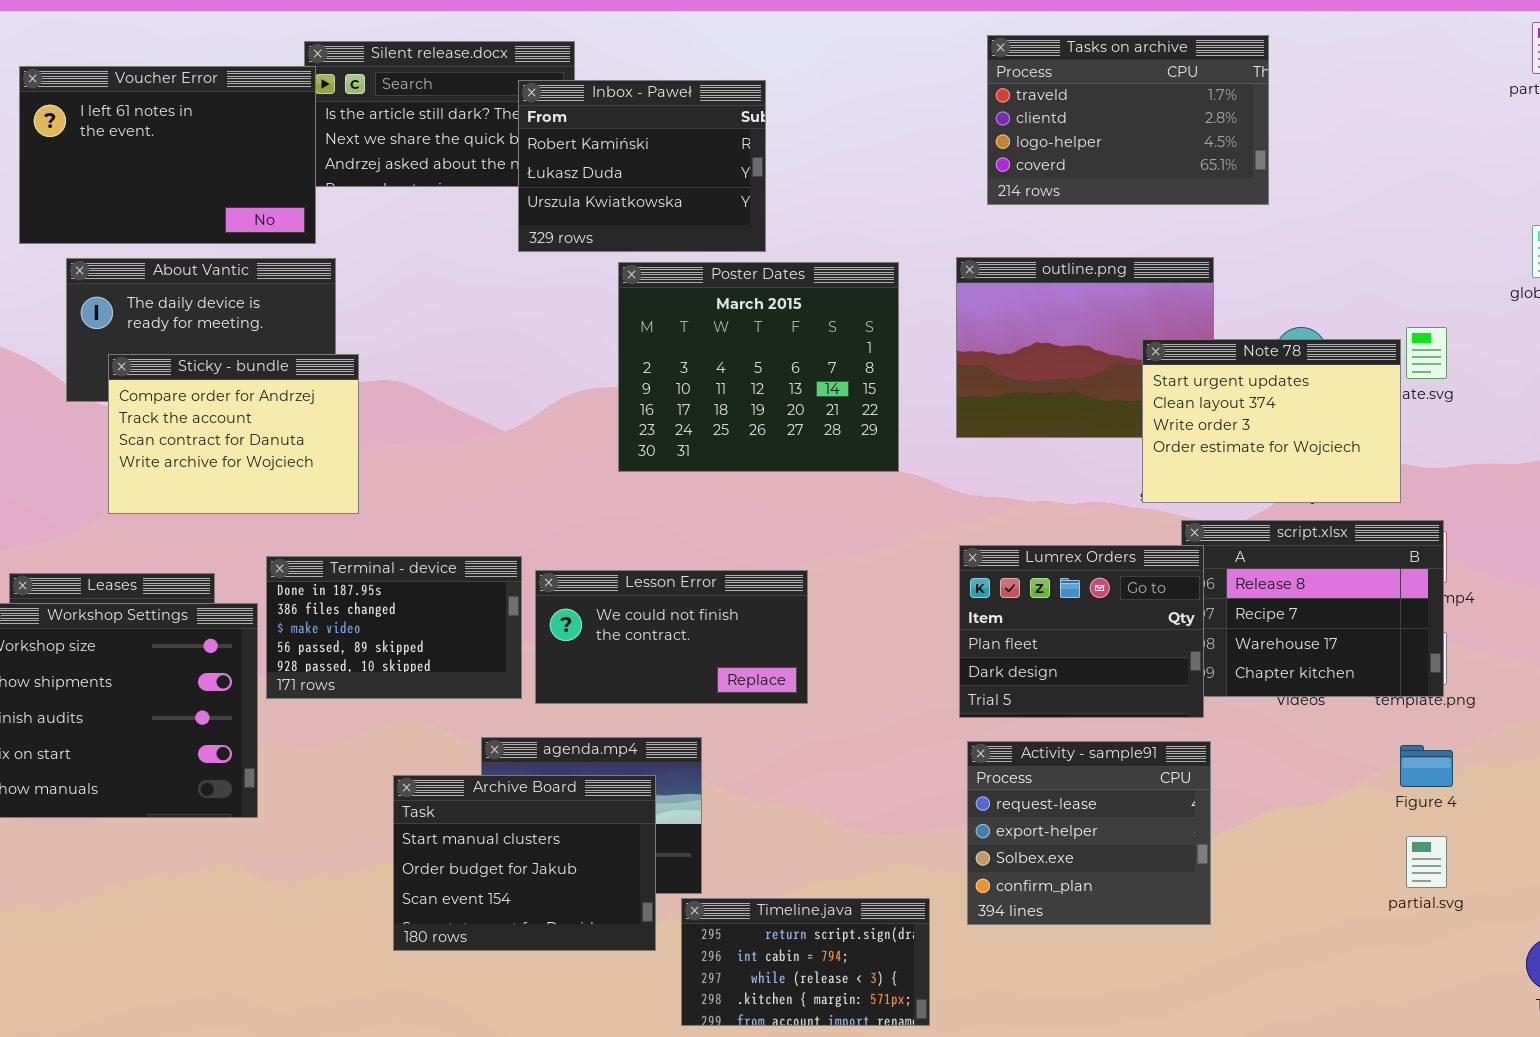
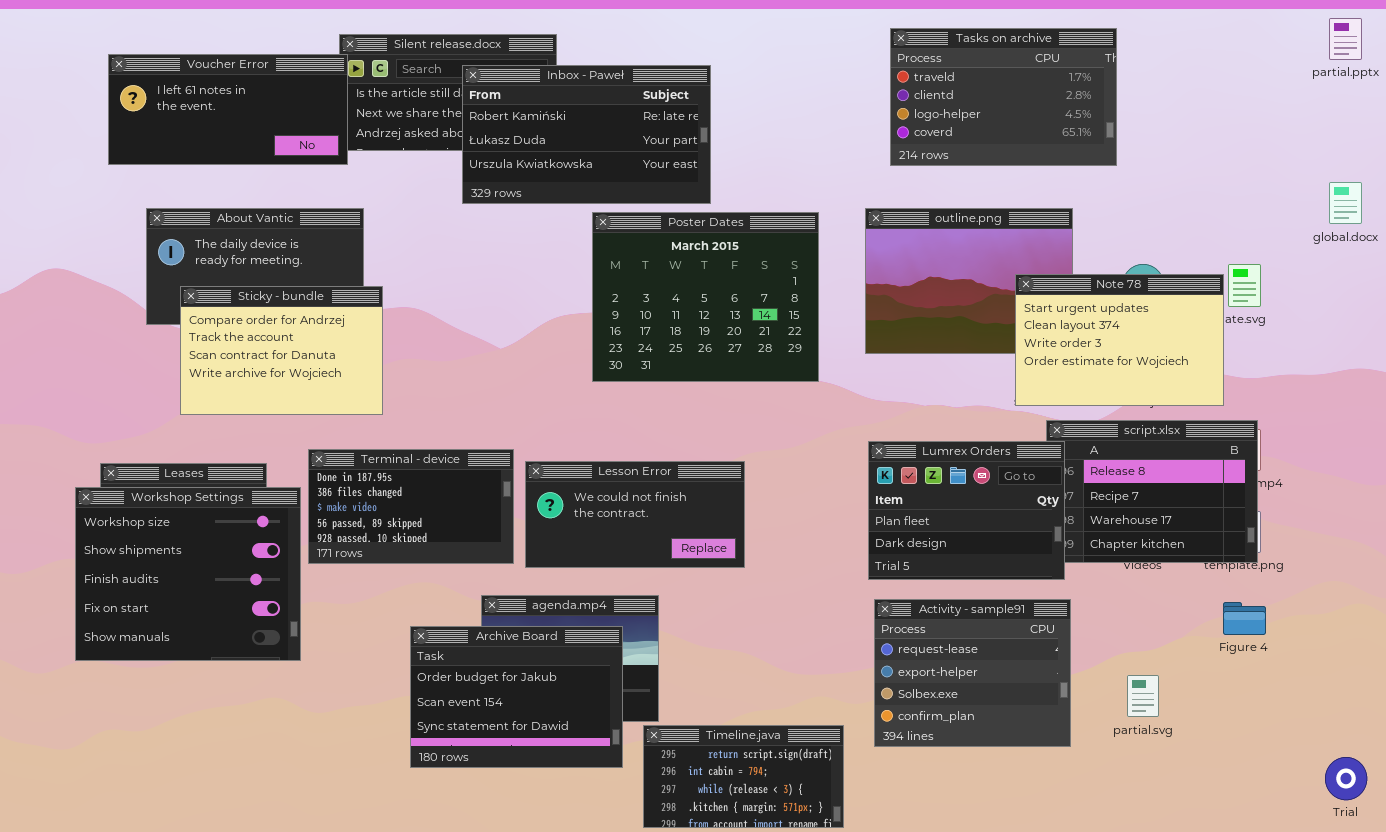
Voucher Error: [19,66,316,244] -> [108,54,348,165], resized
Inbox - Paweł: [518,80,766,252] -> [462,65,711,204], resized
Archive Board: [393,775,656,951] -> [410,626,623,768], scrolled down 1 row
partial.svg: [1406,836,1447,888] -> [1127,675,1159,717], moved

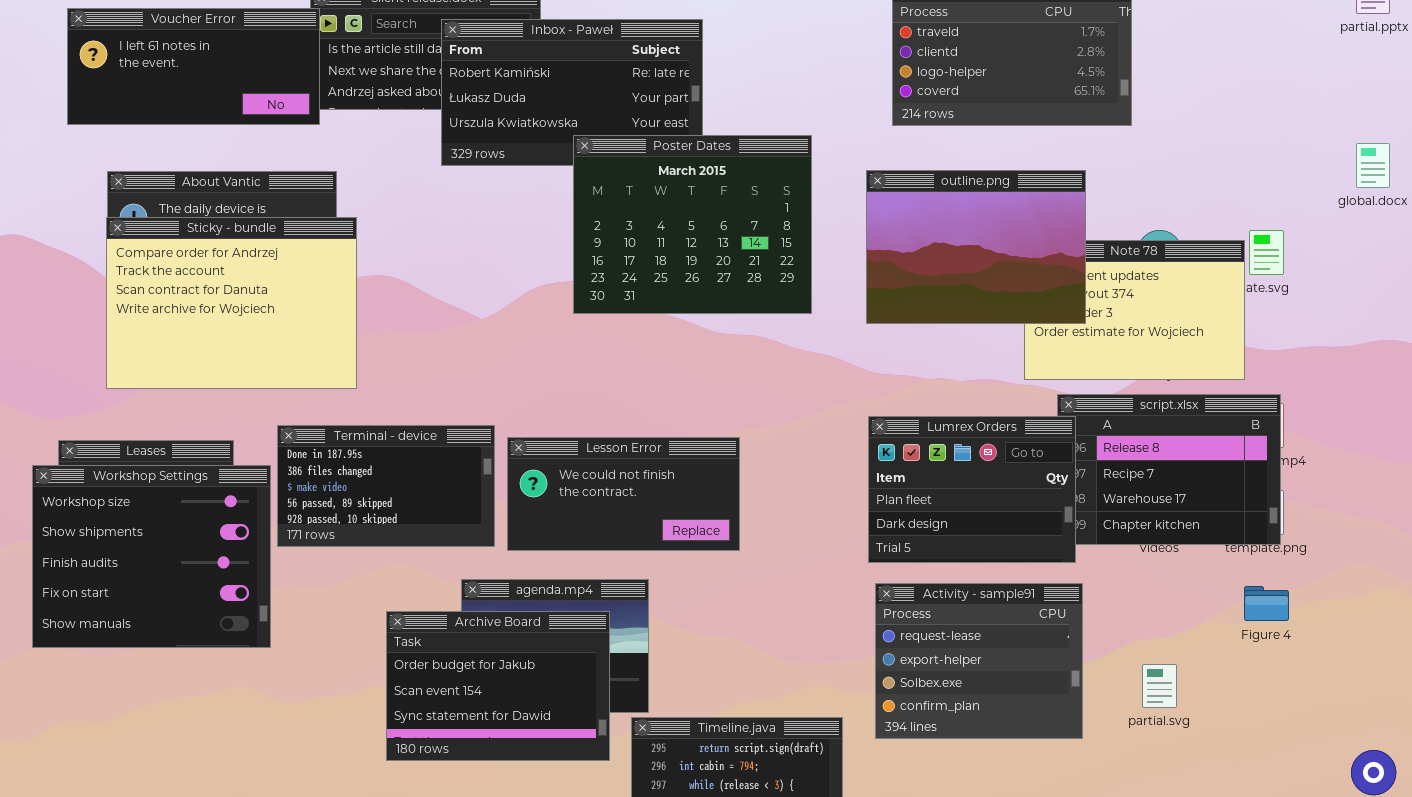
outline.png: [865,208,1073,354] -> [866,170,1086,324], raised
Poster Dates: [592,212,819,382] -> [573,135,812,314], moved
Sticky - bundle: [180,286,383,415] -> [106,217,357,389], resized

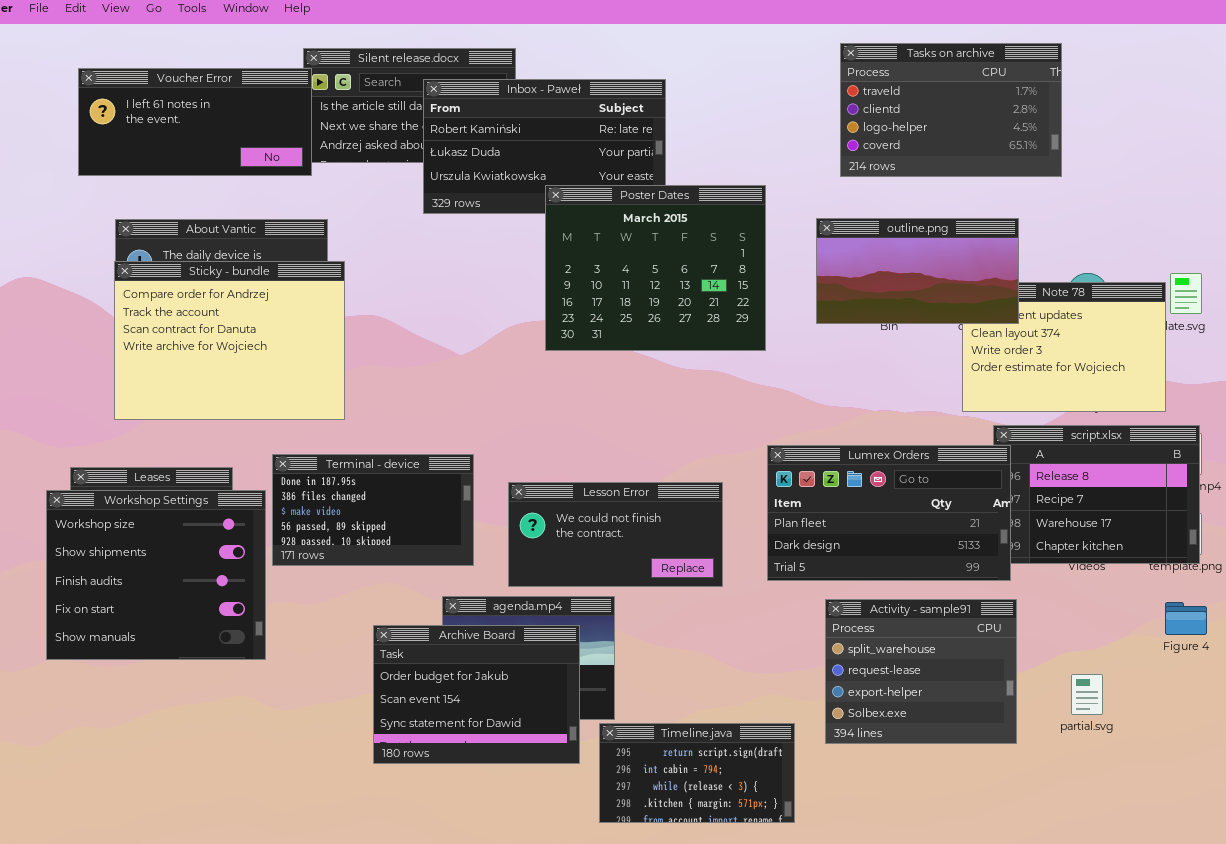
outline.png: [866,170,1086,324] -> [816,218,1019,324], resized
Lumrex Orders: [868,416,1076,563] -> [767,445,1011,581], resized
Lesson Error: [507,437,740,551] -> [508,482,723,587], moved
Activity - sample91: [875,583,1083,739] -> [825,599,1017,744], scrolled up 1 row

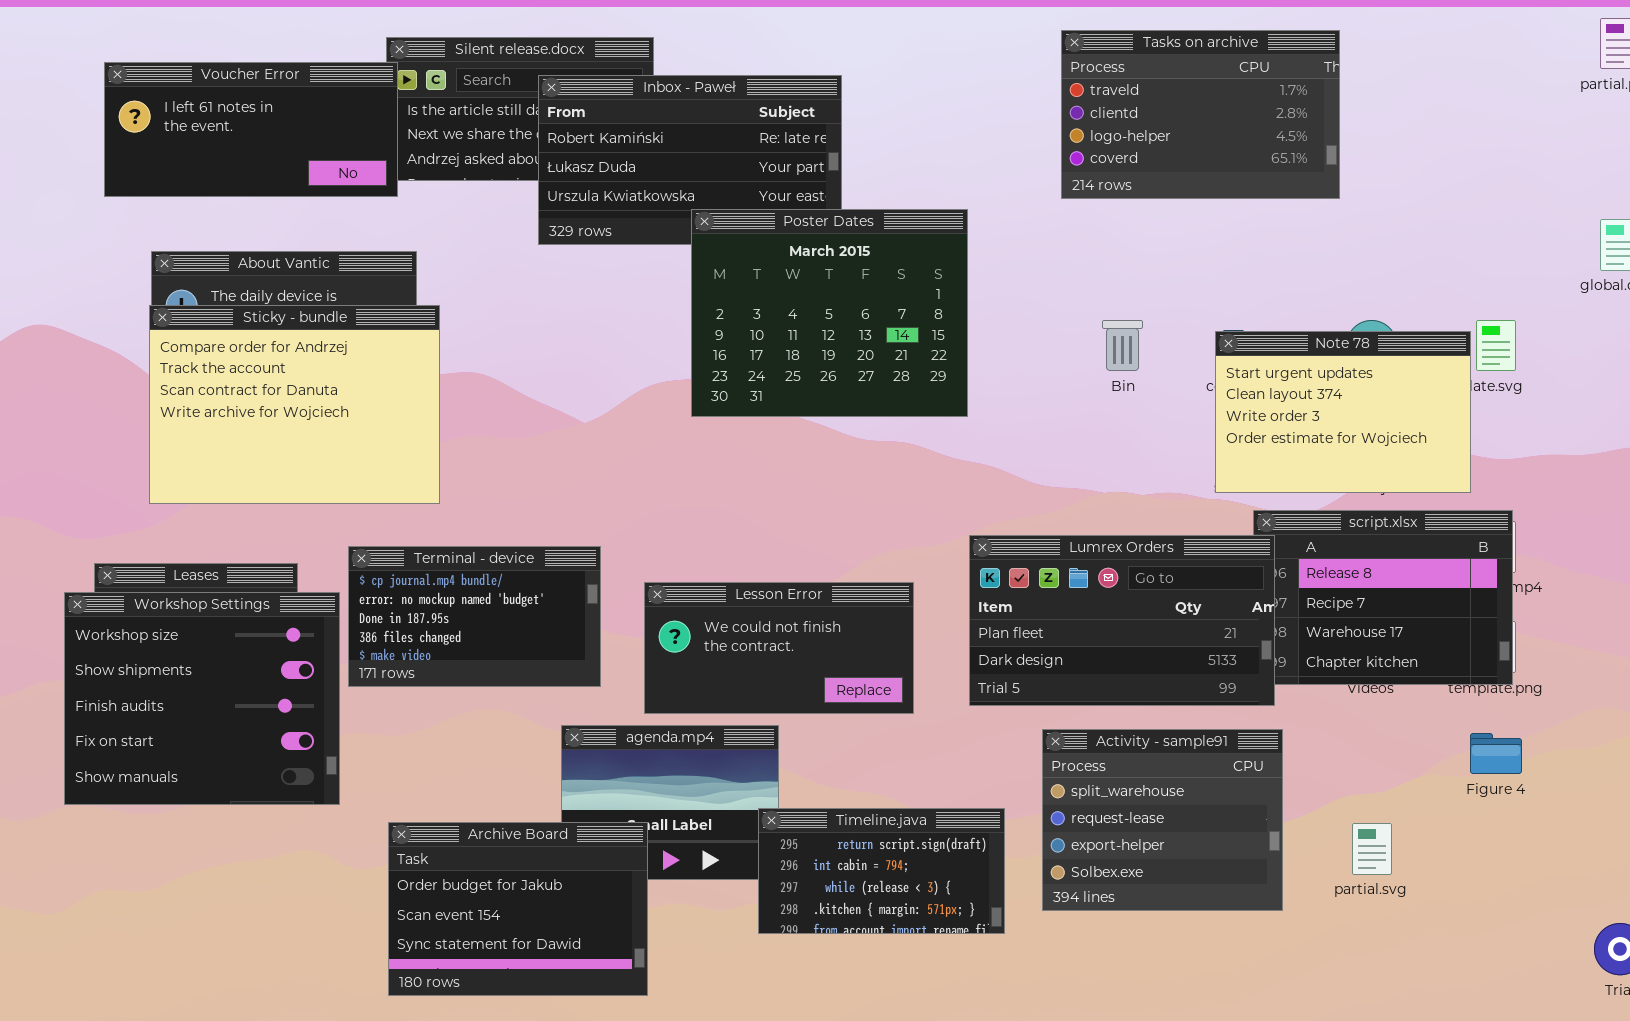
outline.png: [816,218,1019,324] -> none, closed
Terminal - device: [272,454,474,566] -> [348,546,601,687], scrolled up 2 rows
Archive Board: [373,625,580,764] -> [388,822,648,996], moved
Timeline.java: [599,723,795,823] -> [758,808,1005,934], moved

